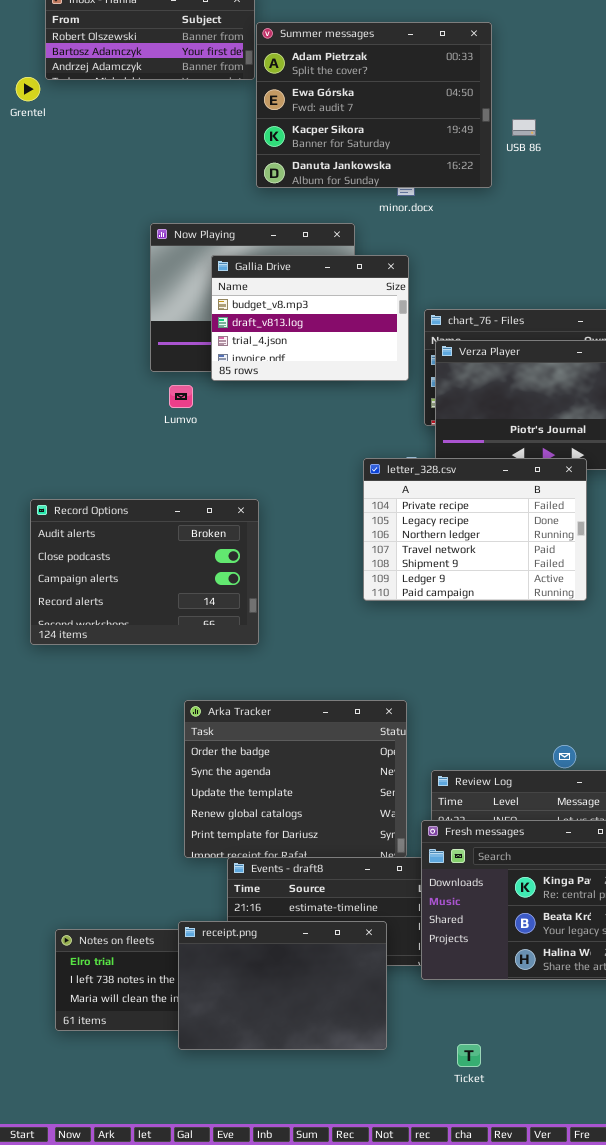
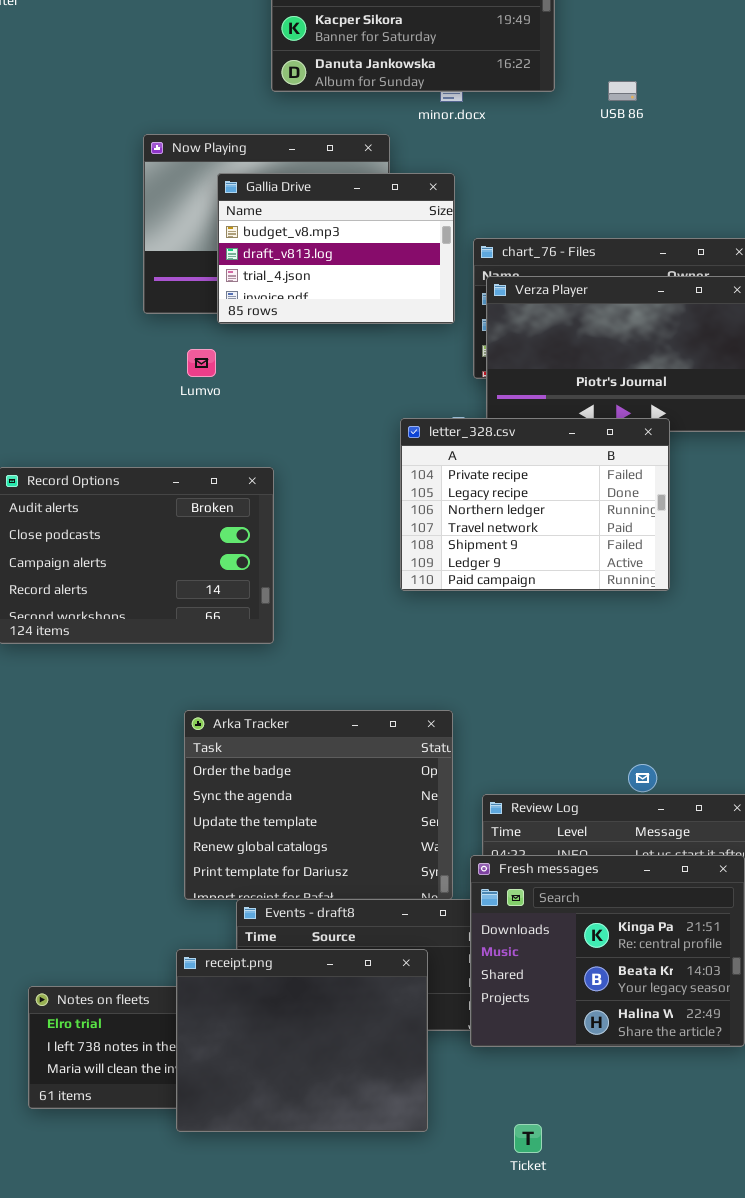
USB 86: [512,119,536,136] -> [608,81,637,101], moved
Lumvo: [169,385,193,408] -> [187,349,216,377], moved
receipt.png: [178,921,387,1050] -> [176,949,428,1132], resized

